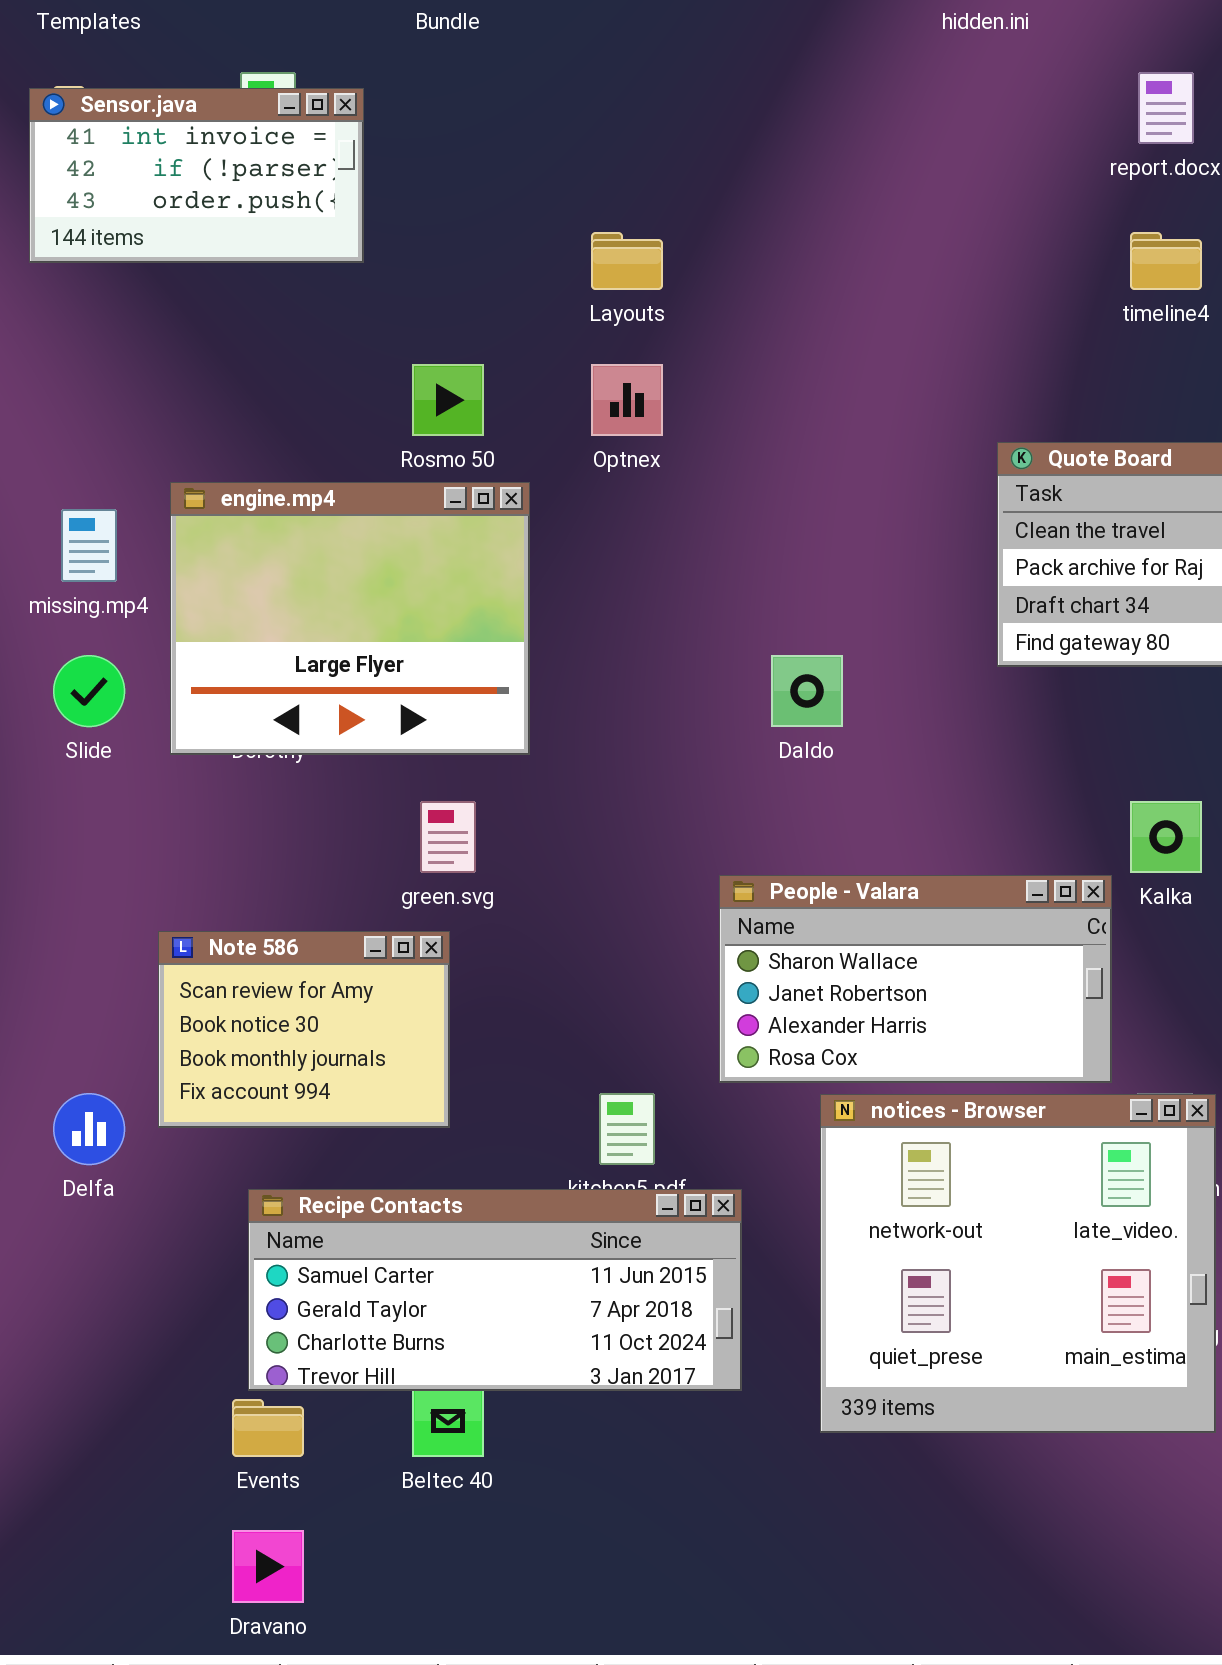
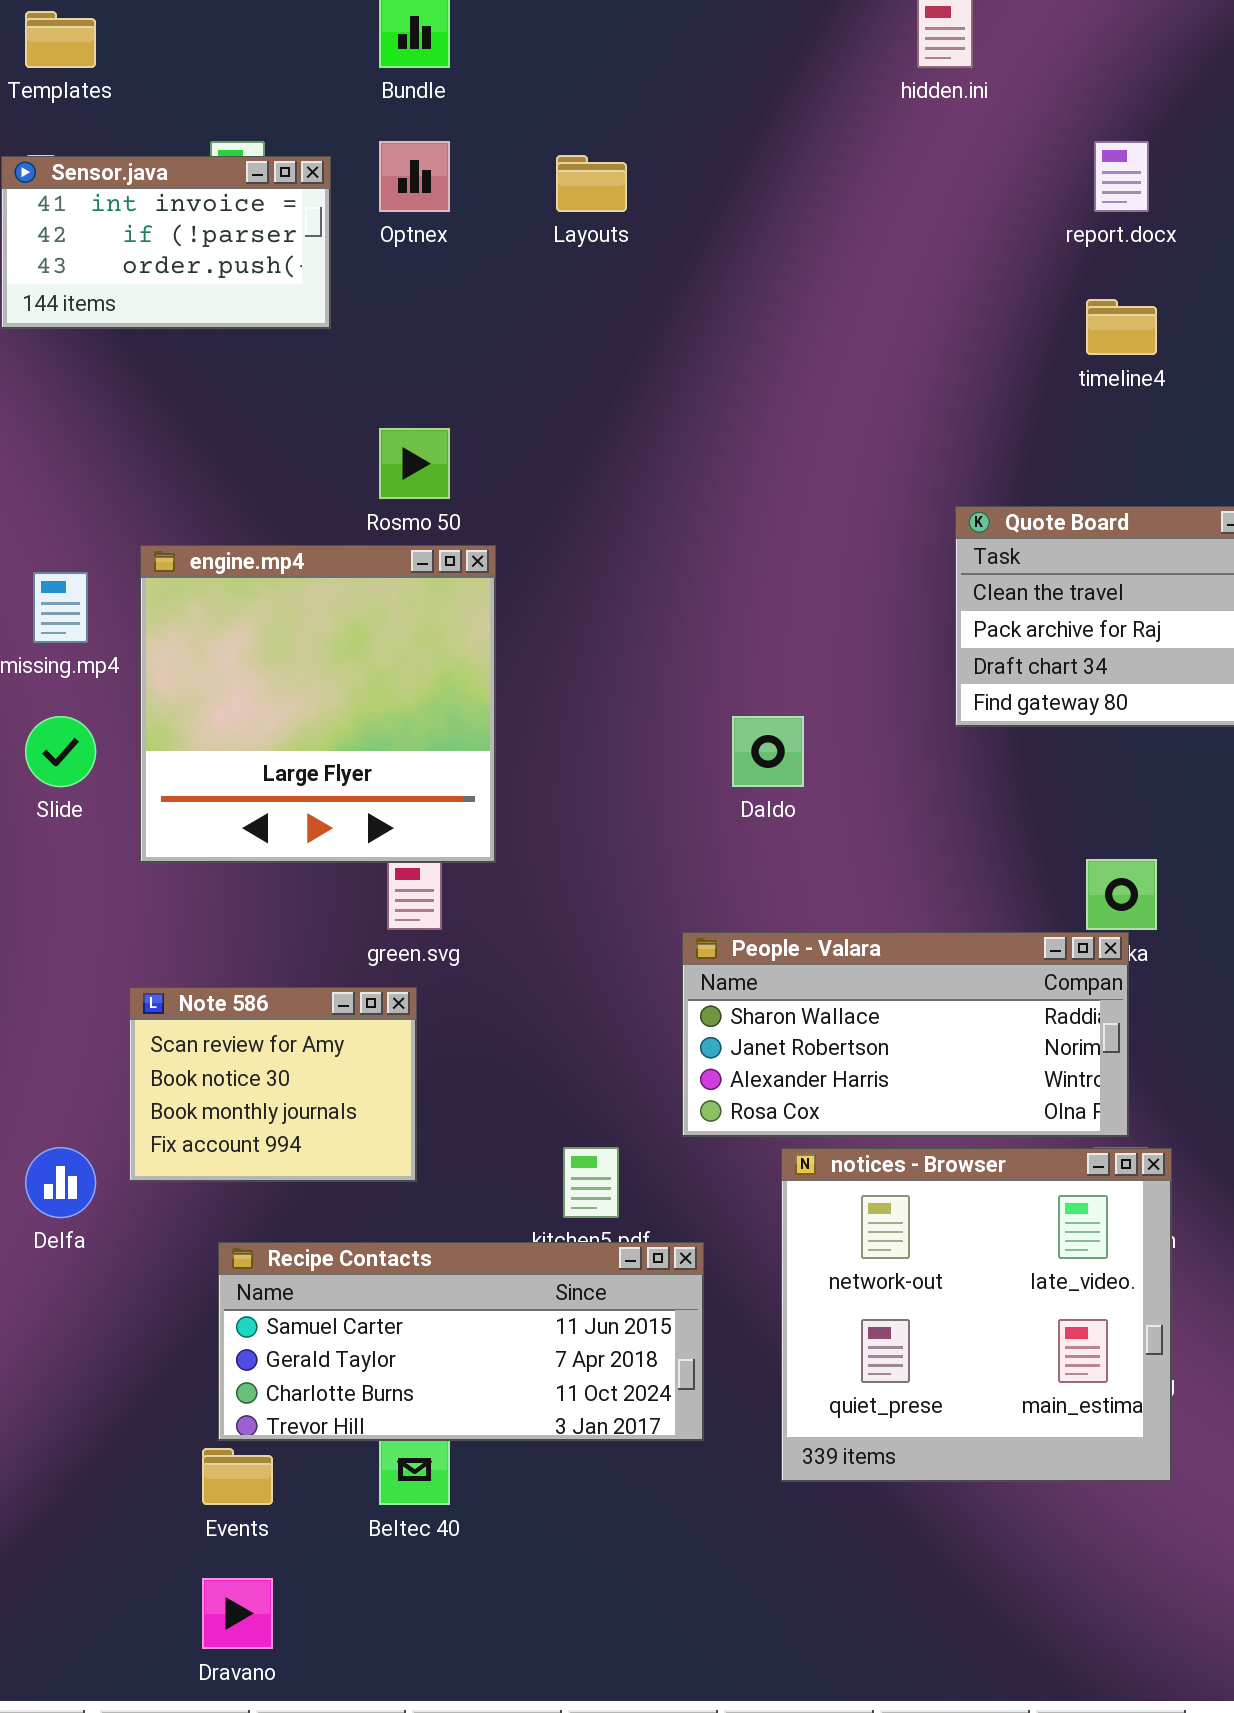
Layouts: [591,232,663,290] -> [556,155,627,212], moved
Optnex: [591,364,663,436] -> [379,141,450,212], moved
engine.mp4: [170,482,530,755] -> [140,545,496,863], resized
People - Valara: [719,875,1112,1083] -> [682,932,1129,1137], resized

